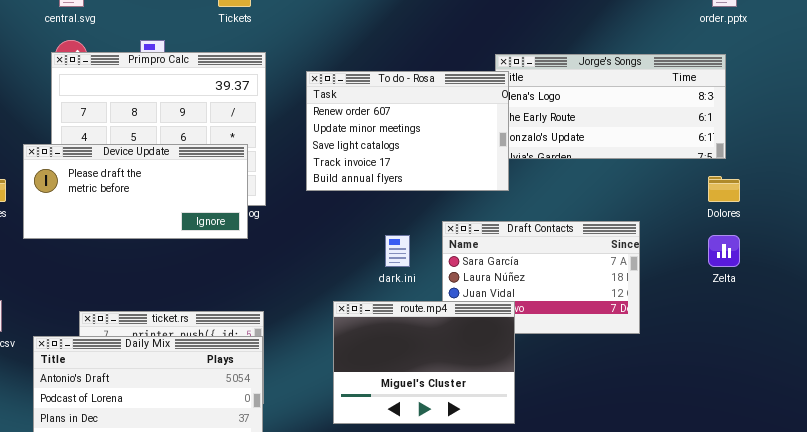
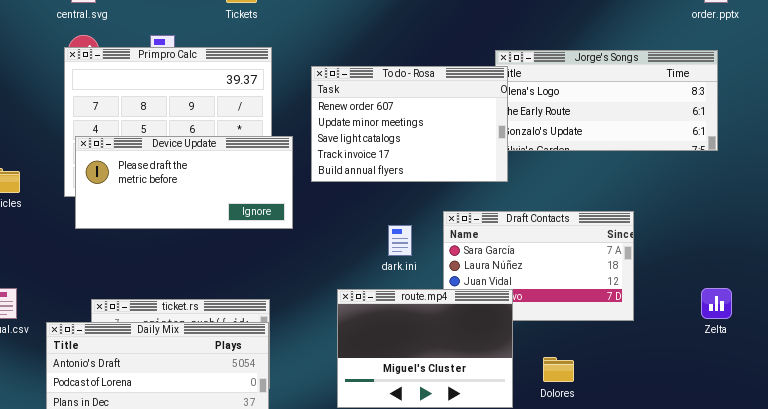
Device Update: [23,144,248,239] -> [75,136,293,229], moved
Dolores: [708,176,740,202] -> [543,357,574,382], moved
Zelta: [708,235,740,267] -> [701,288,732,319], moved

